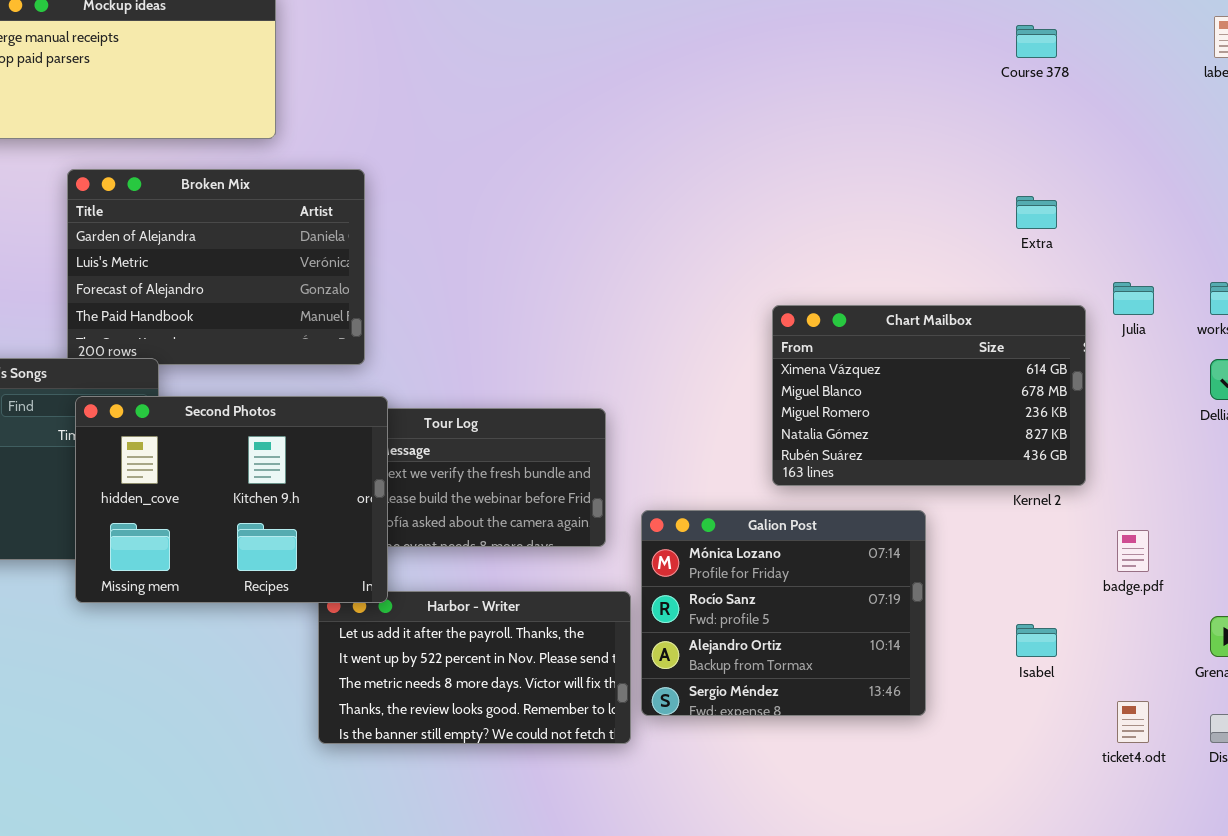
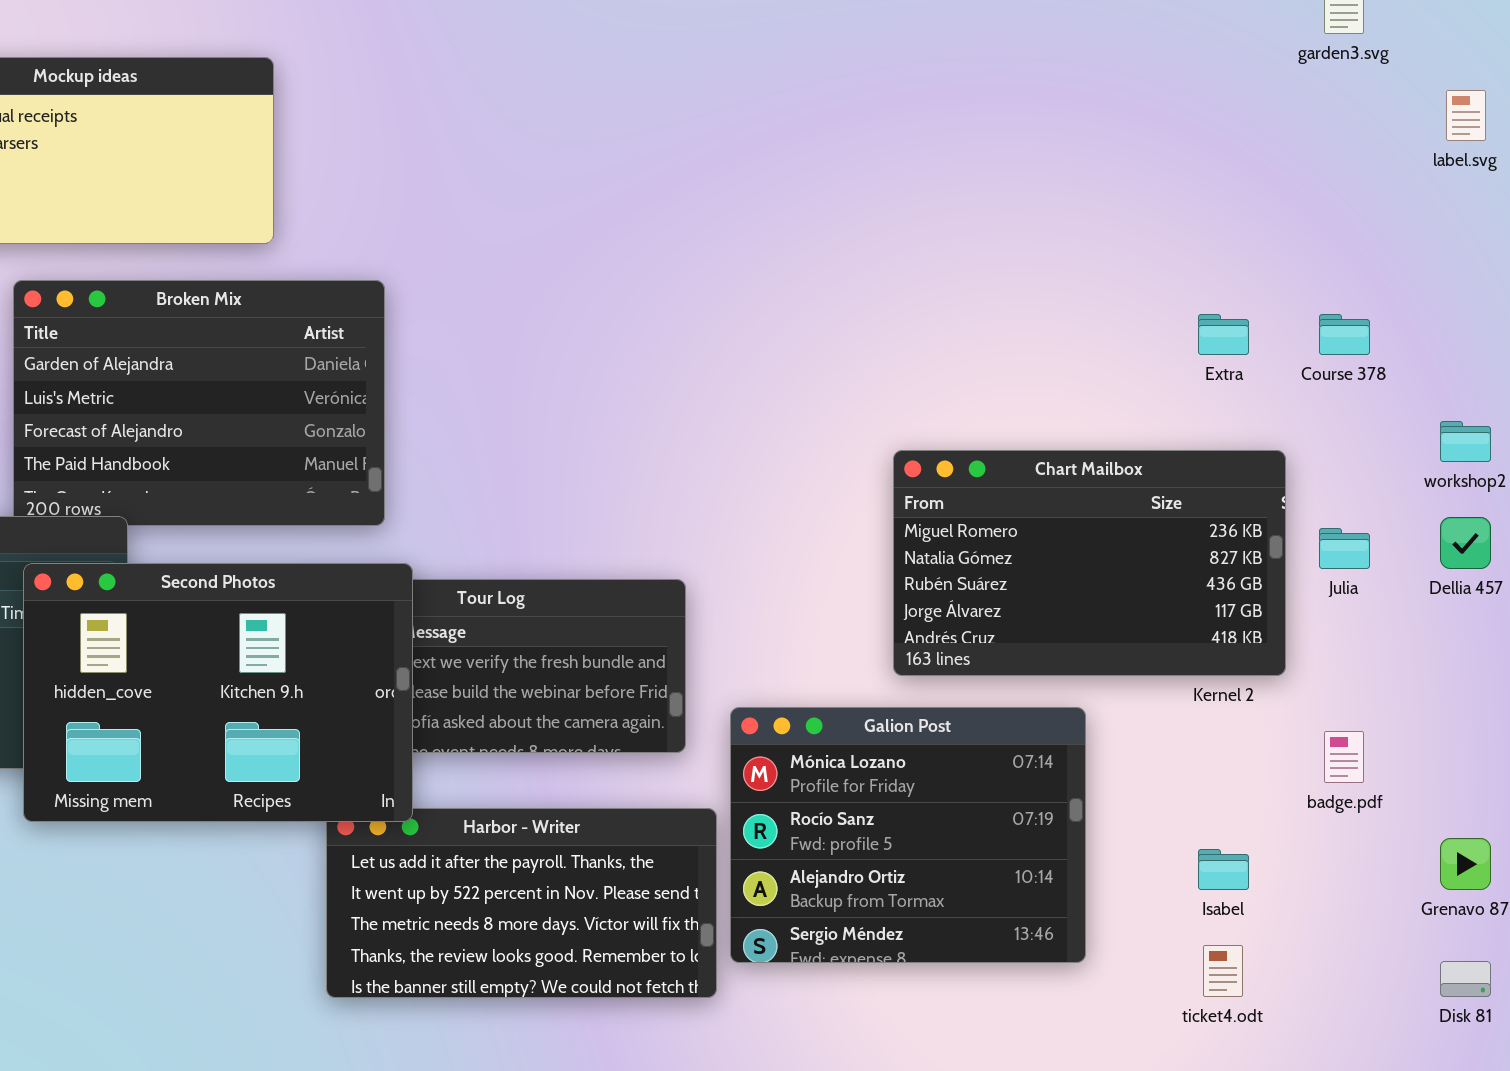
Course 378: [1016,25,1057,58] -> [1319,314,1370,355], moved
Julia: [1113,282,1154,315] -> [1319,528,1370,569], moved
Chart Mailbox: [772,305,1086,486] -> [893,450,1286,676], scrolled down 2 rows
ticket4.odt: [1117,701,1149,743] -> [1203,945,1243,997], moved

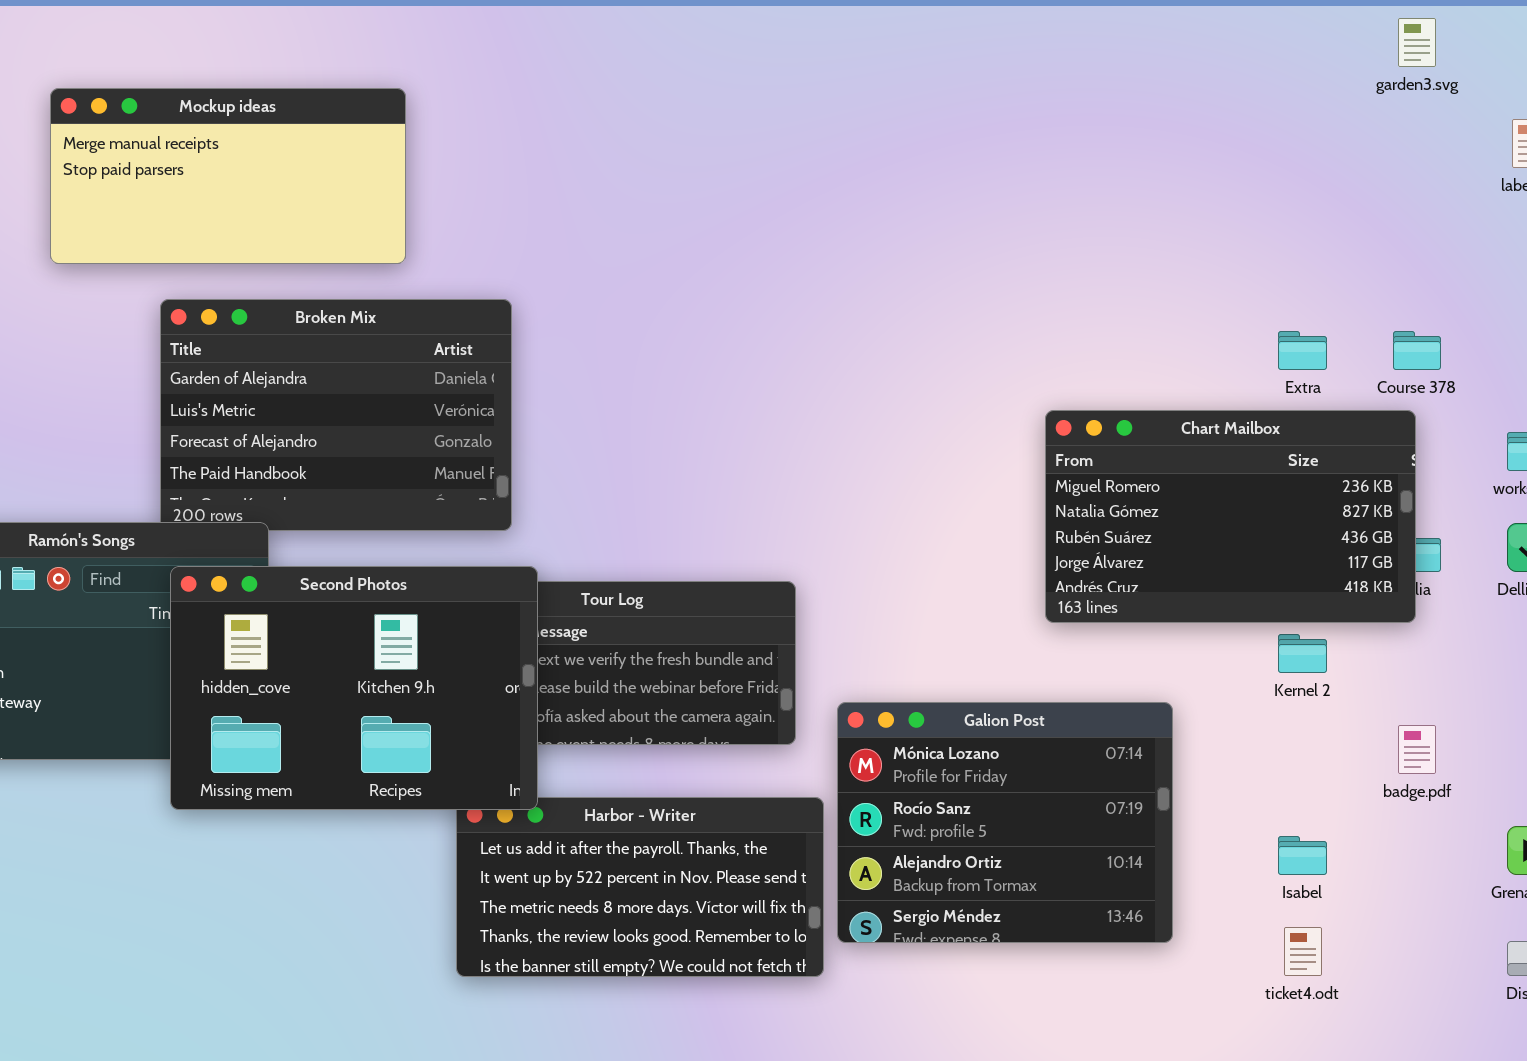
Chart Mailbox: [893,450,1286,676] -> [1045,410,1416,623], moved

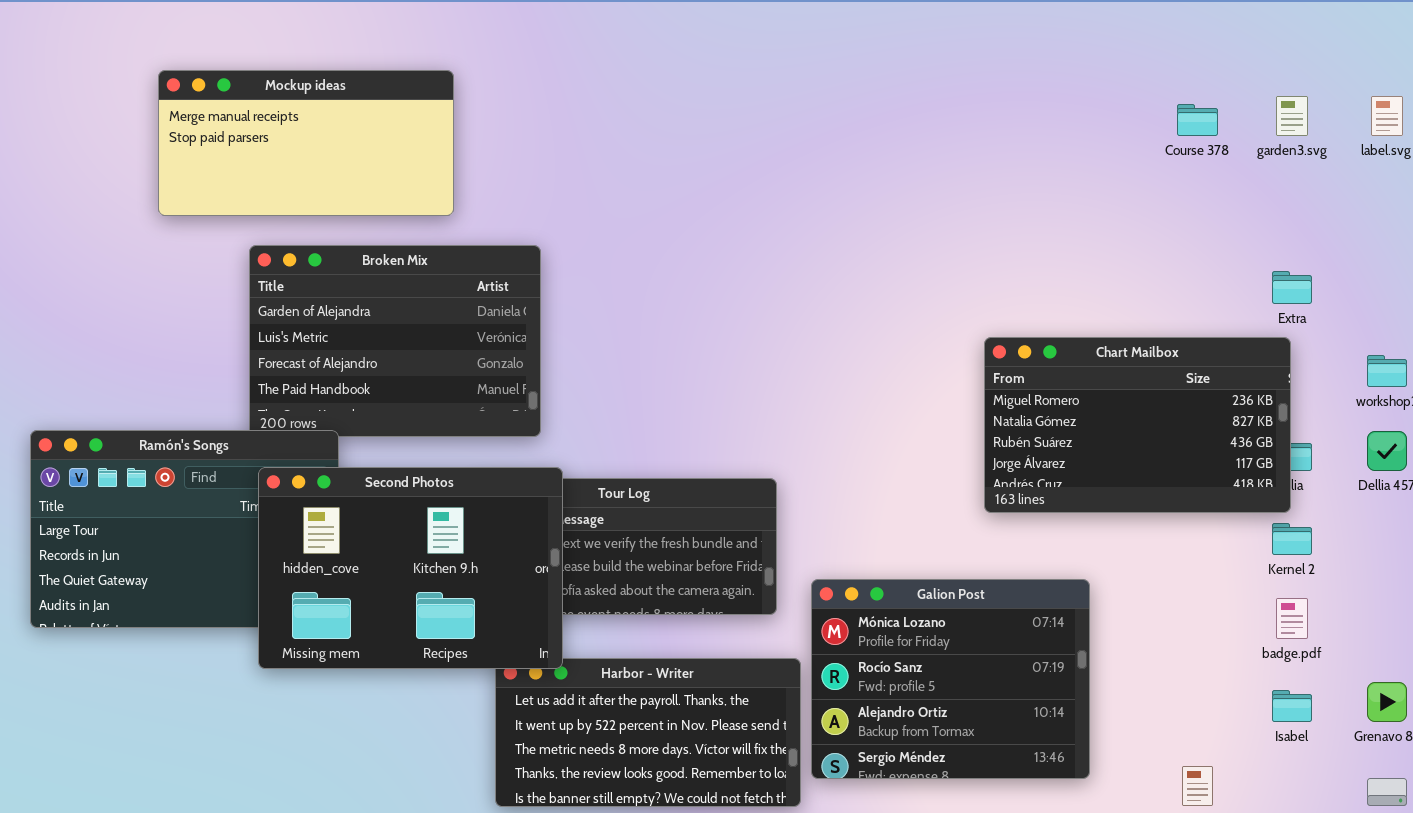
garden3.svg: [1398,18,1436,67] -> [1276,96,1308,136], moved
Extra: [1278,331,1327,370] -> [1272,271,1312,304], moved
Course 378: [1393,331,1441,370] -> [1177,104,1218,136], moved
Kernel 2: [1278,634,1327,673] -> [1272,523,1312,555], moved
Isabel: [1278,836,1327,875] -> [1272,690,1312,722], moved

